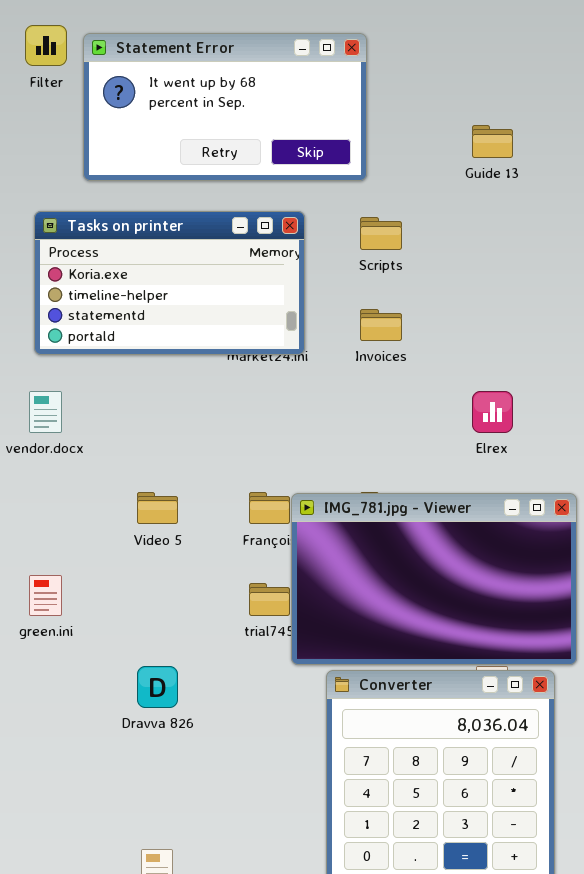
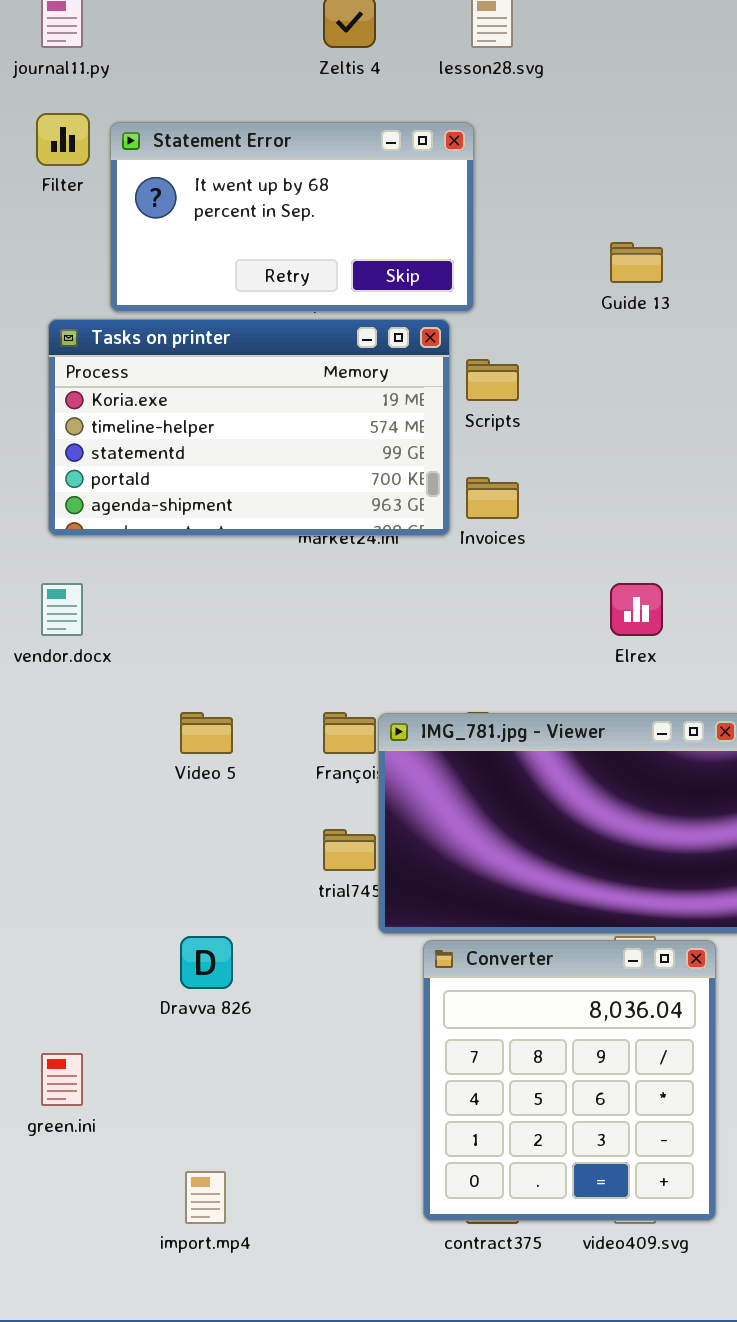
Tasks on printer: [34,211,305,355] -> [48,319,450,536], resized
green.ini: [29,575,62,616] -> [41,1053,83,1106], moved

